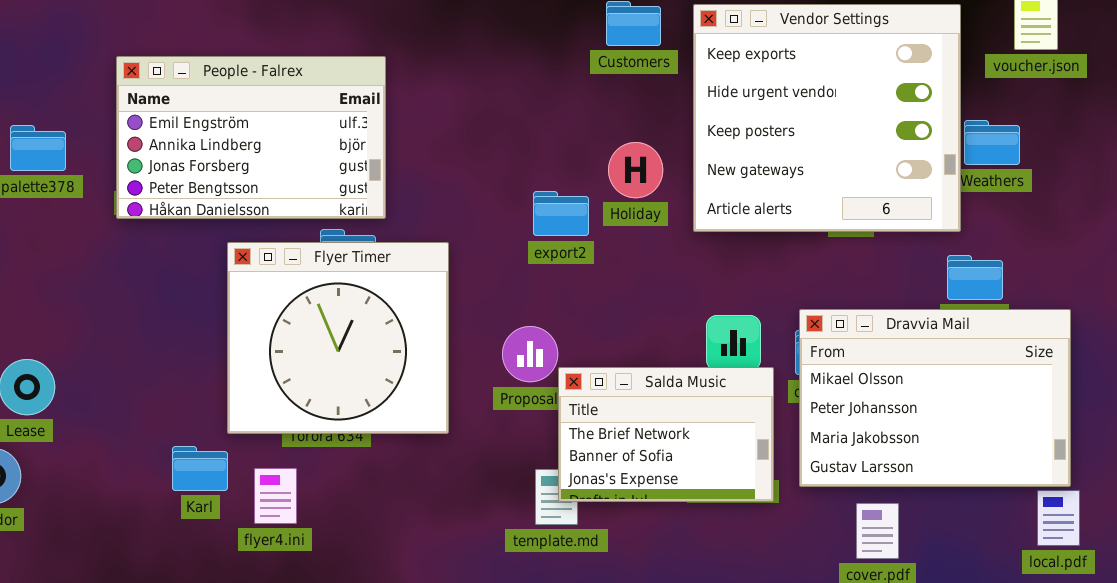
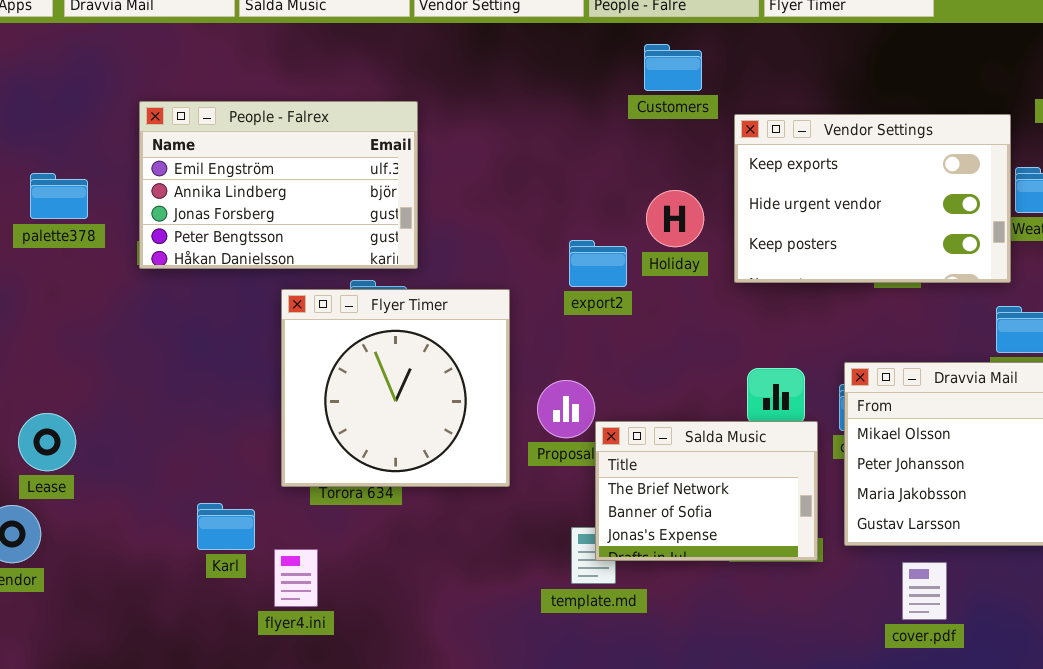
Vendor Settings: [693,4,961,232] -> [734,114,1011,283], resized
Flyer Timer: [227,242,449,434] -> [281,289,510,487], moved
flyer4.ini: [254,468,297,524] -> [274,549,318,607], moved

